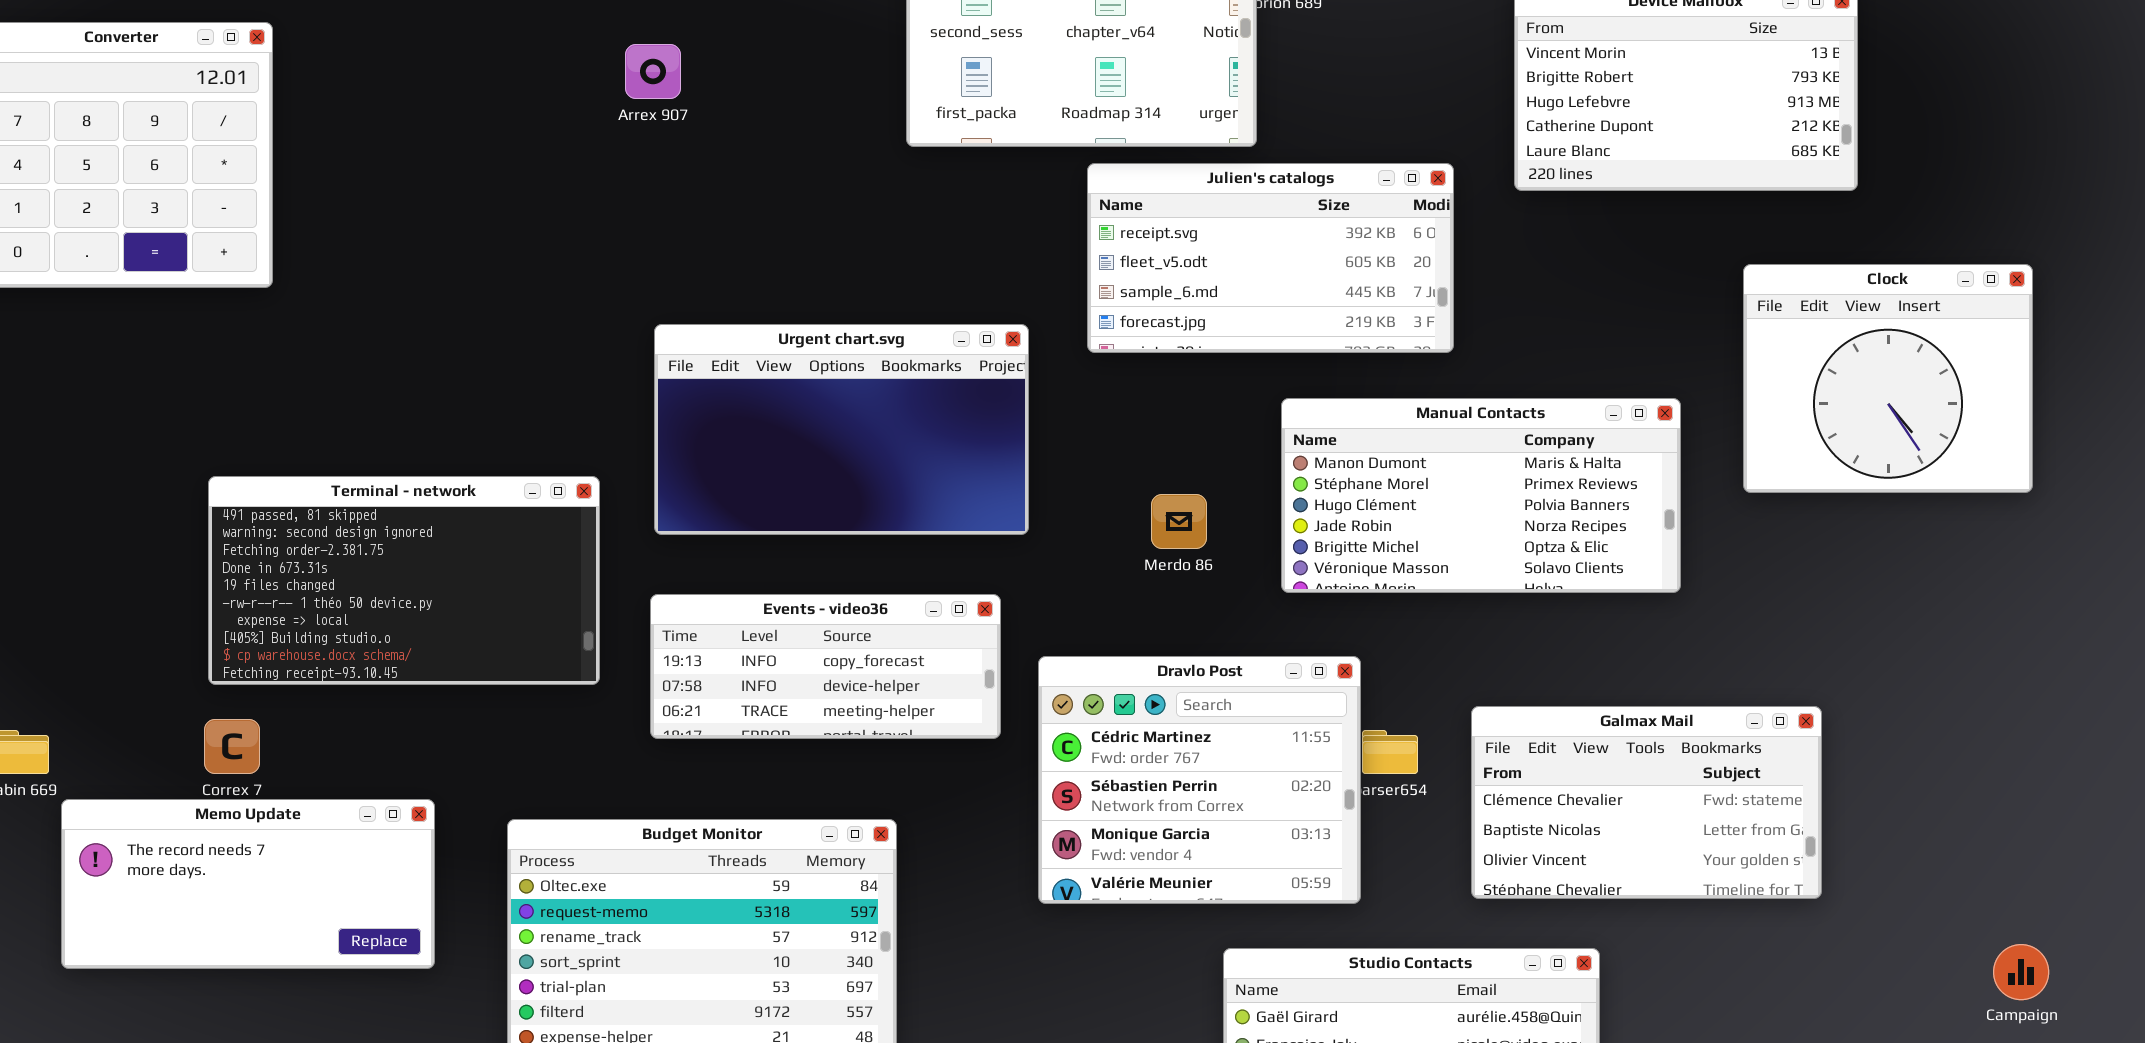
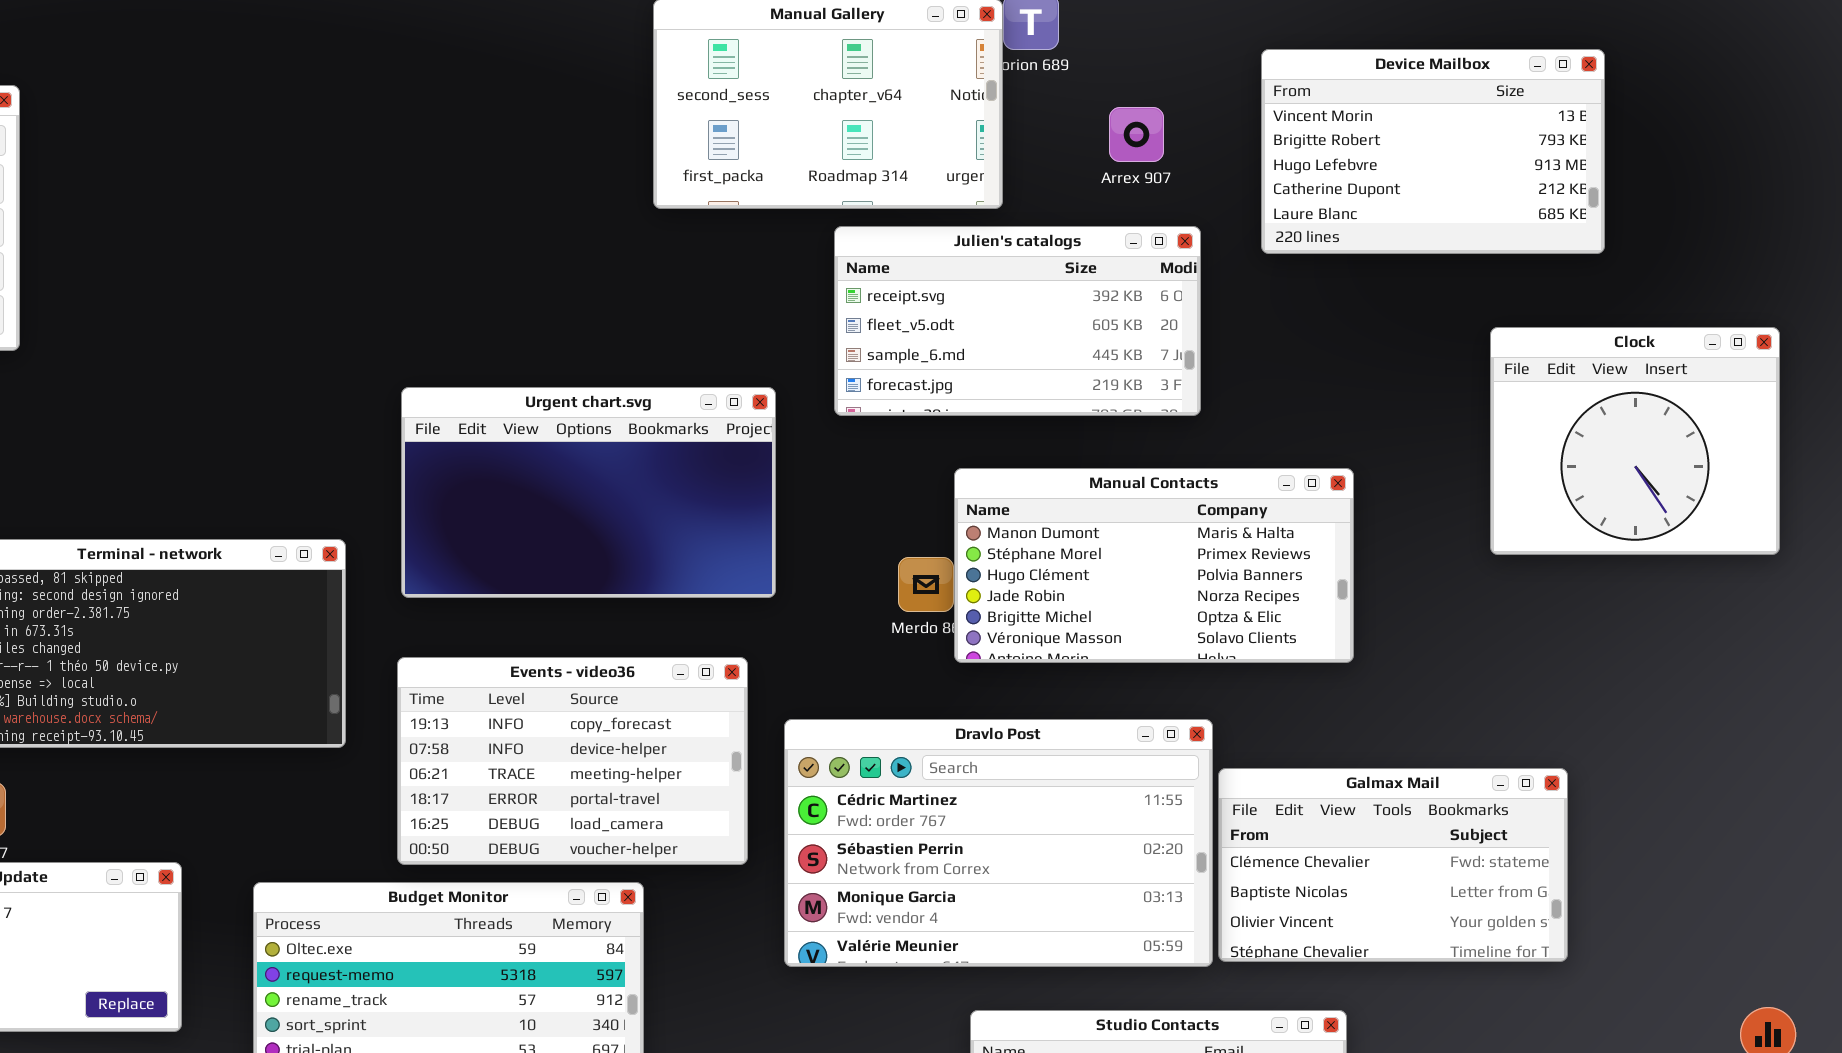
Arrex 907: [625,44,681,99] -> [1109,107,1164,162], moved
Manual Contacts: [1281,398,1681,593] -> [954,468,1354,663], moved
Events - video36: [650,594,1001,739] -> [397,657,748,865], resized
Dravlo Post: [1038,656,1361,904] -> [784,719,1213,967], resized

